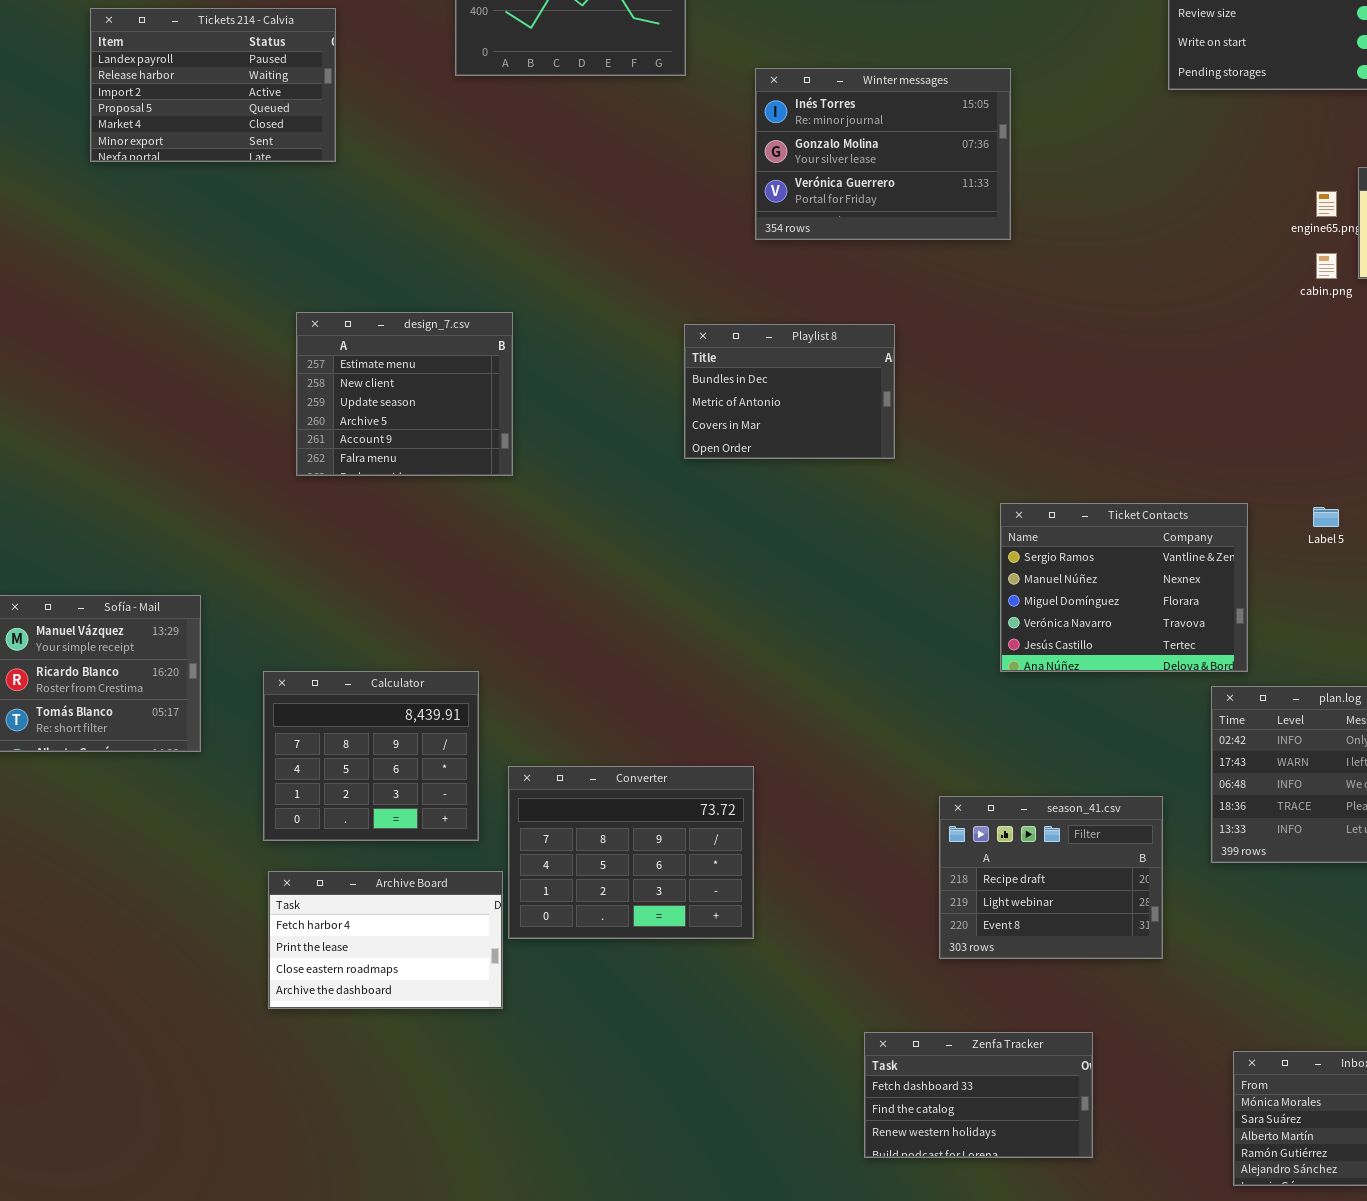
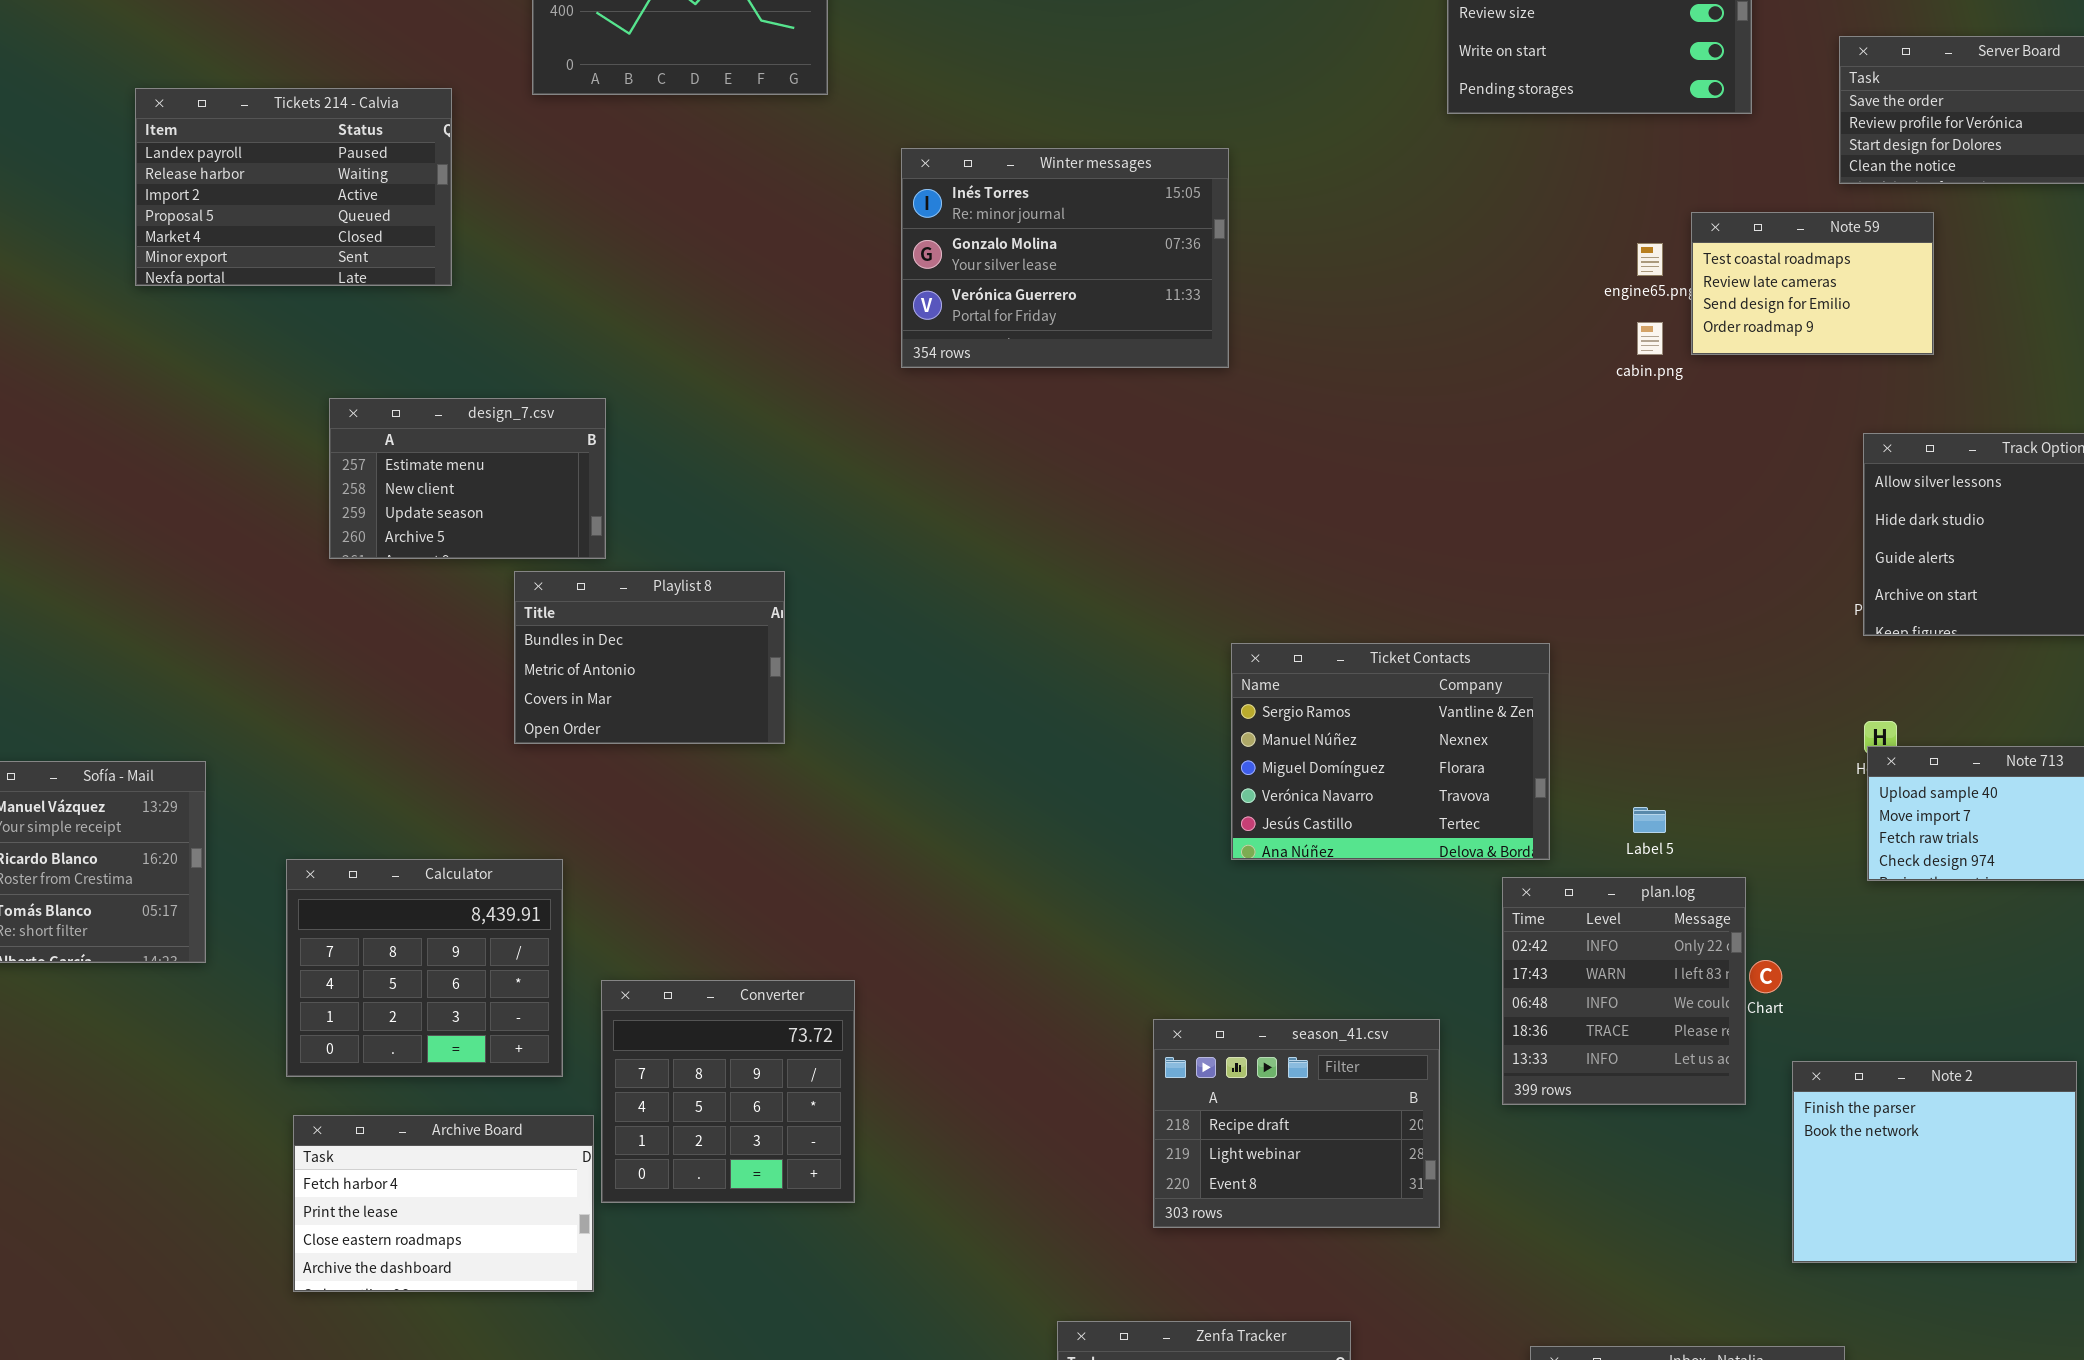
Tickets 214 - Calvia: [90,8,336,162] -> [135,88,452,286], moved
Winter messages: [755,68,1011,240] -> [901,148,1229,368], moved
design_7.csv: [296,312,513,476] -> [329,398,606,559], resized
Playlist 8: [684,324,895,459] -> [514,571,785,744], moved
Label 5: [1313,507,1339,527] -> [1633,807,1666,833], moved
Converter: [508,766,754,939] -> [601,980,855,1203], resized

